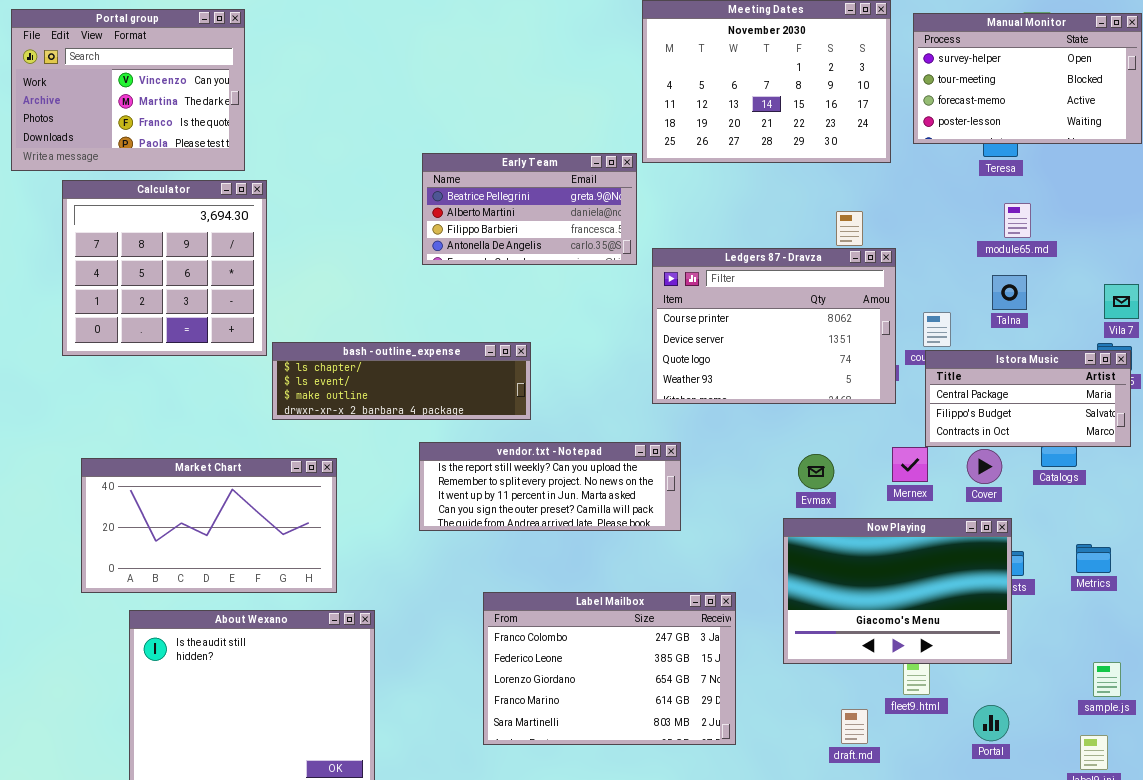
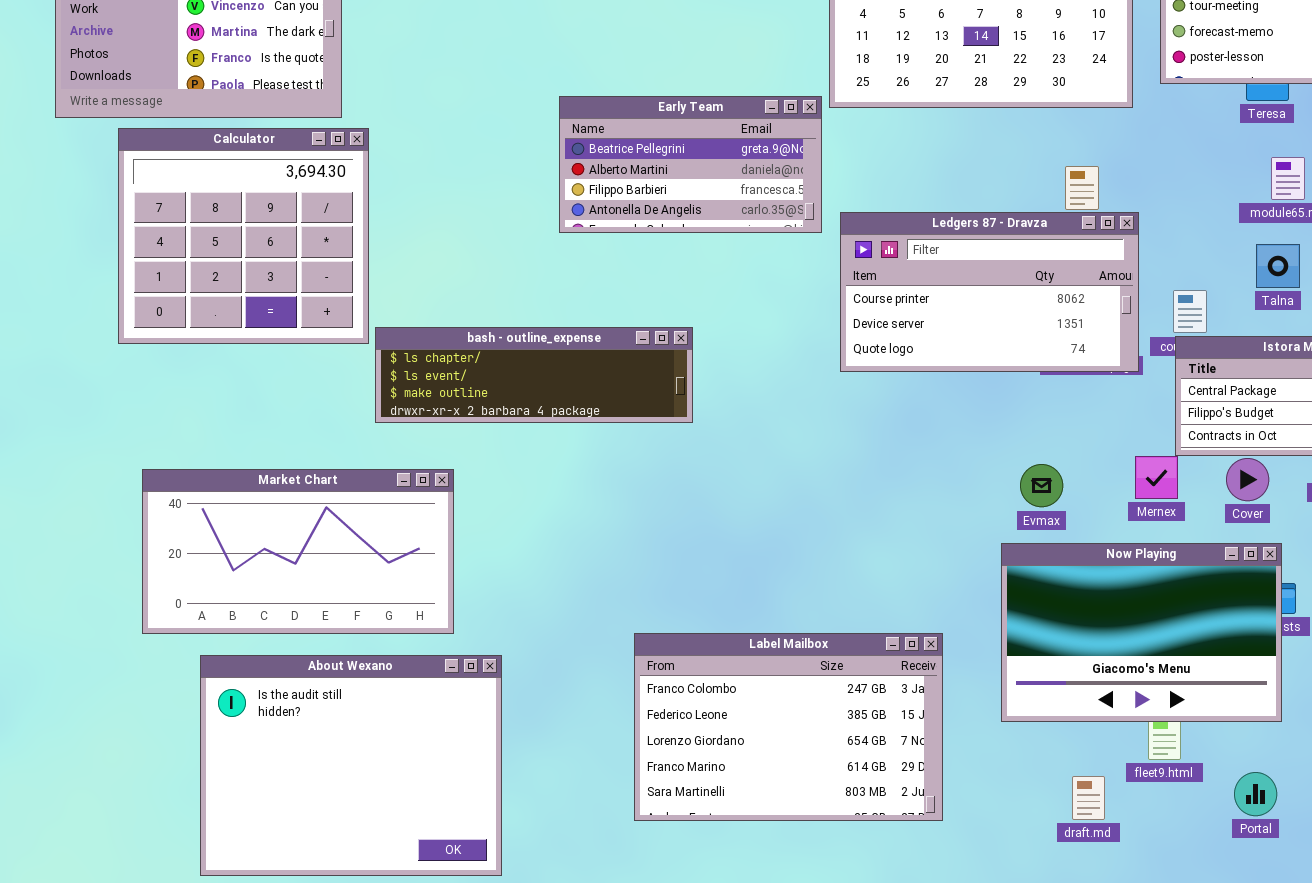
Ledgers 87 - Dravza: [652,248,896,404] -> [840,212,1139,372], resized
vendor.txt - Notepad: [419,442,681,531] -> none, closed

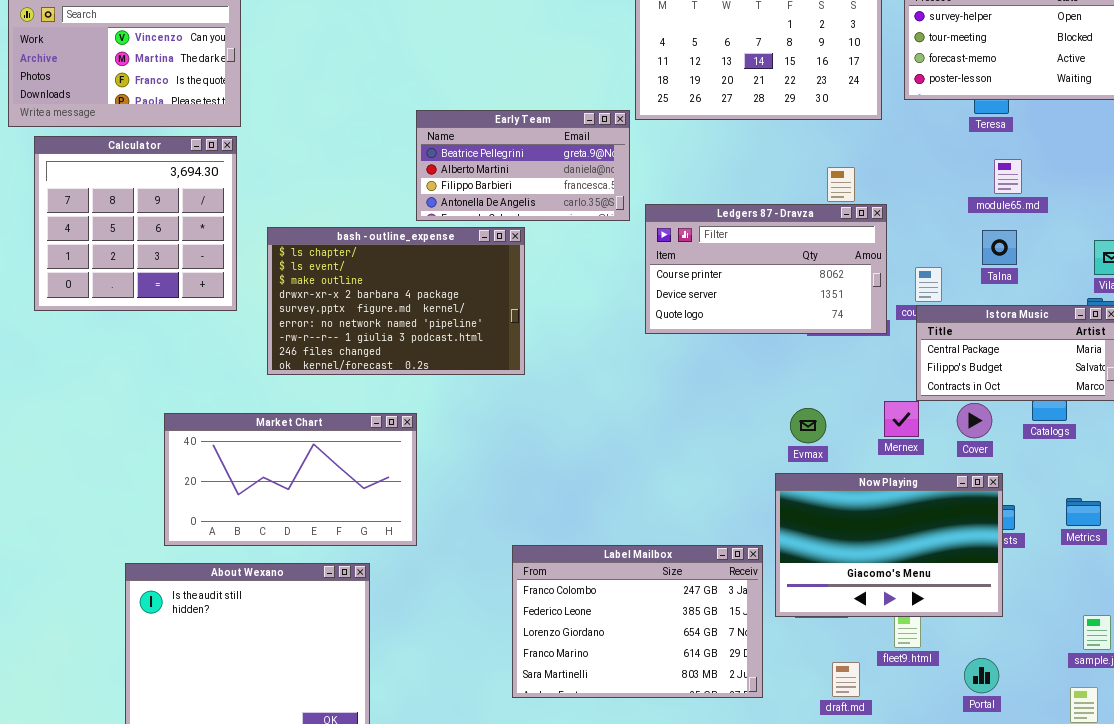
Calculator: [118,128,369,344] -> [34,136,237,311], moved
bash - outline_expense: [375,327,693,423] -> [267,227,525,375], resized
Market Chart: [142,469,454,634] -> [164,413,417,546], moved
Label Mailbox: [634,633,943,821] -> [512,545,763,698], moved

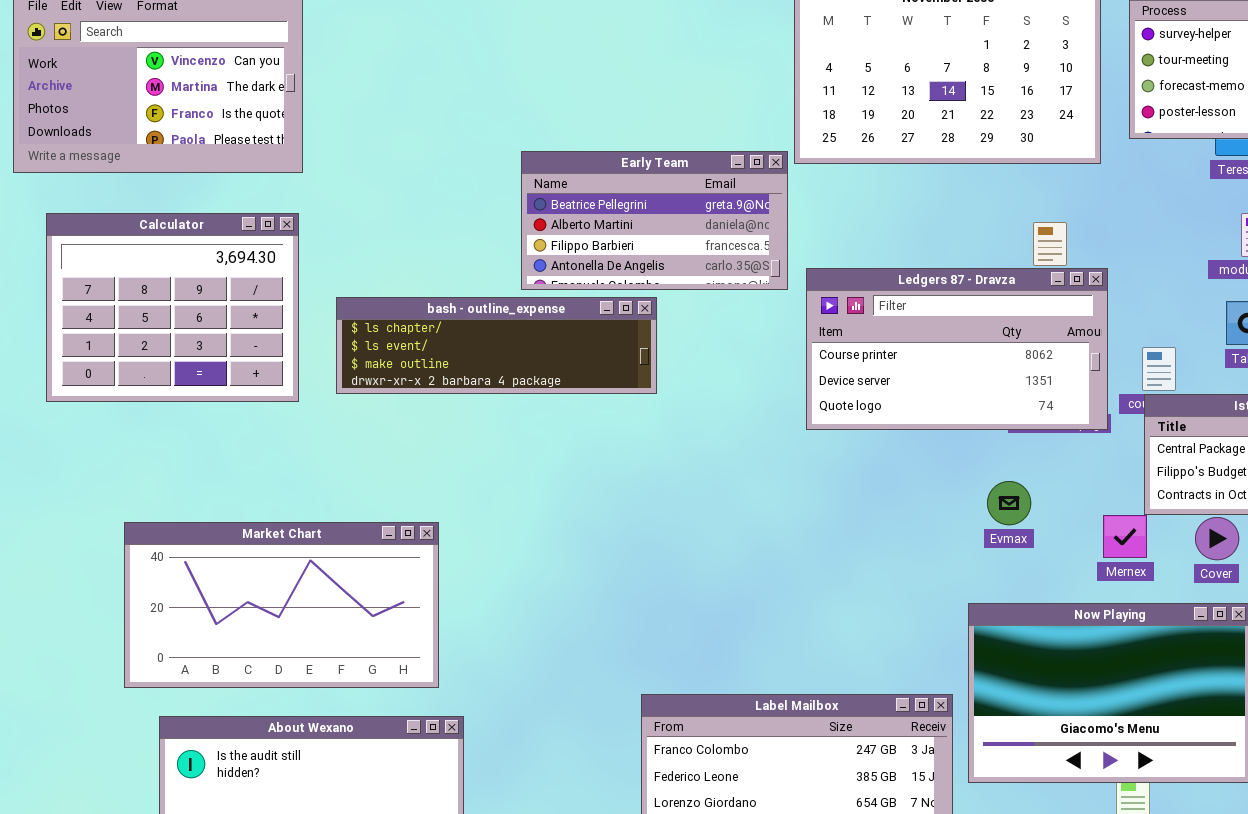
Calculator: [34,136,237,311] -> [46,213,299,402], resized
bash - outline_expense: [267,227,525,375] -> [336,297,657,394], resized
Evmax: [790,408,826,443] -> [987,481,1031,525], moved
Market Chart: [164,413,417,546] -> [124,522,439,688], moved

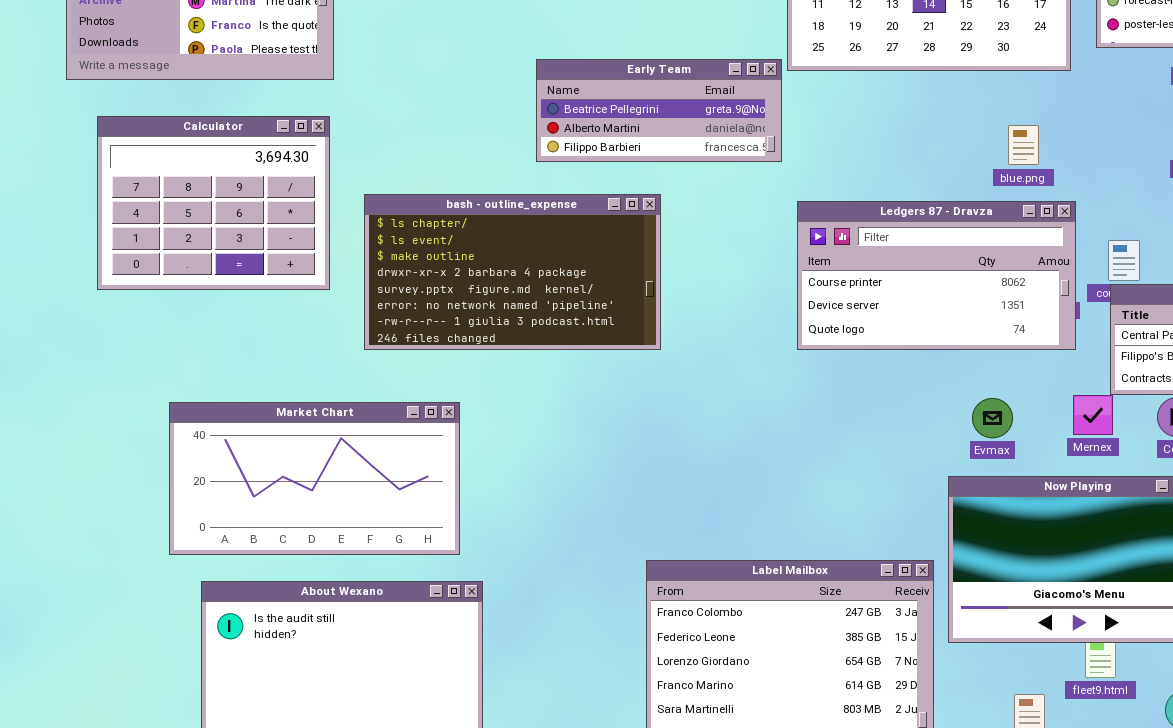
Early Team: [521,151,788,290] -> [536,59,782,162], resized
Ledgers 87 - Dravza: [806,268,1108,430] -> [797,201,1076,350], moved
bash - outline_expense: [336,297,657,394] -> [364,194,661,350], resized
Evmax: [987,481,1031,525] -> [972,398,1013,438], moved

